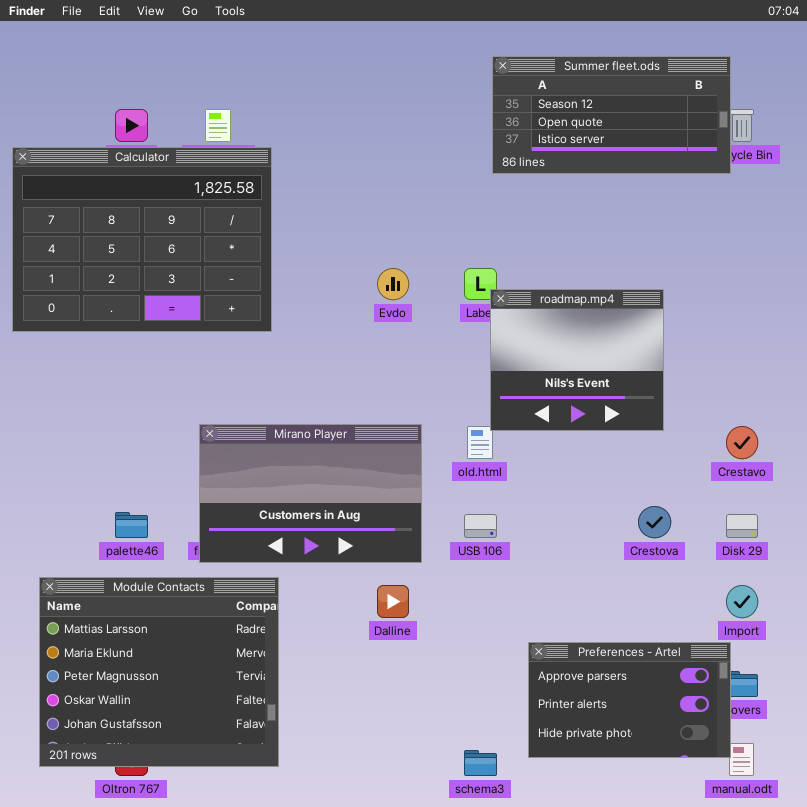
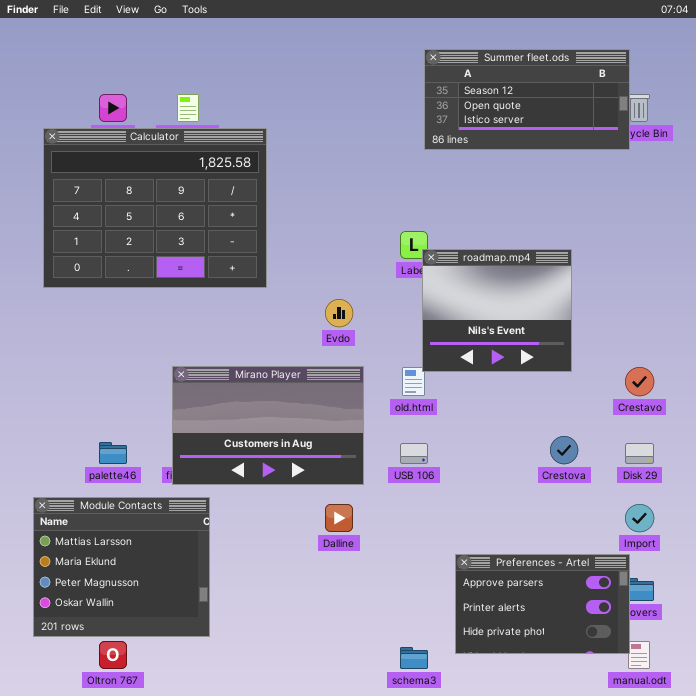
Calculator: [12,147,272,332] -> [43,128,267,288], moved
Evdo: [377,268,409,300] -> [325,299,353,327], moved
Module Contacts: [39,577,279,767] -> [33,497,210,637], resized

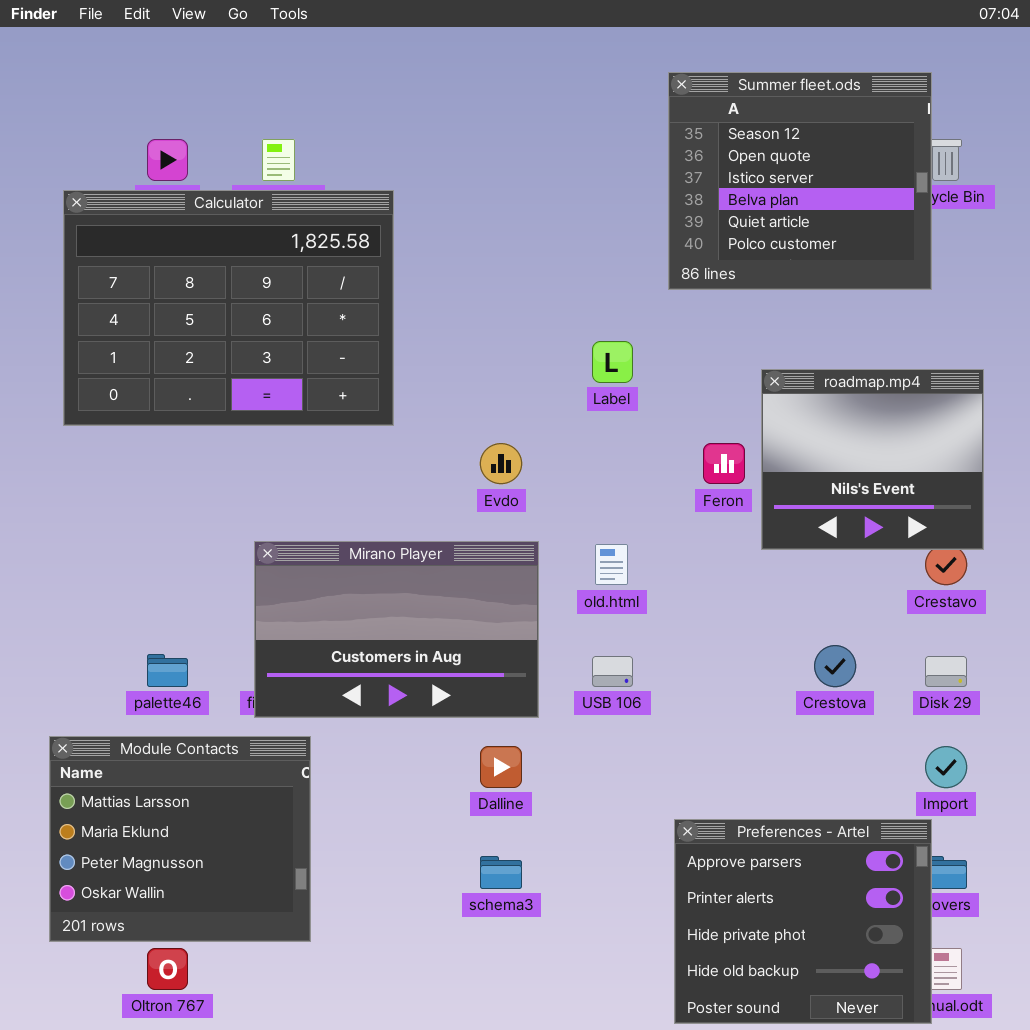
Summer fleet.ods: [424,49,630,150] -> [668,72,932,290], resized
roadmap.mp4: [422,249,572,372] -> [761,369,984,550], moved
Preferences - Artel: [455,554,630,654] -> [674,819,932,1024], resized
schema3: [400,647,428,669] -> [480,856,522,889], moved

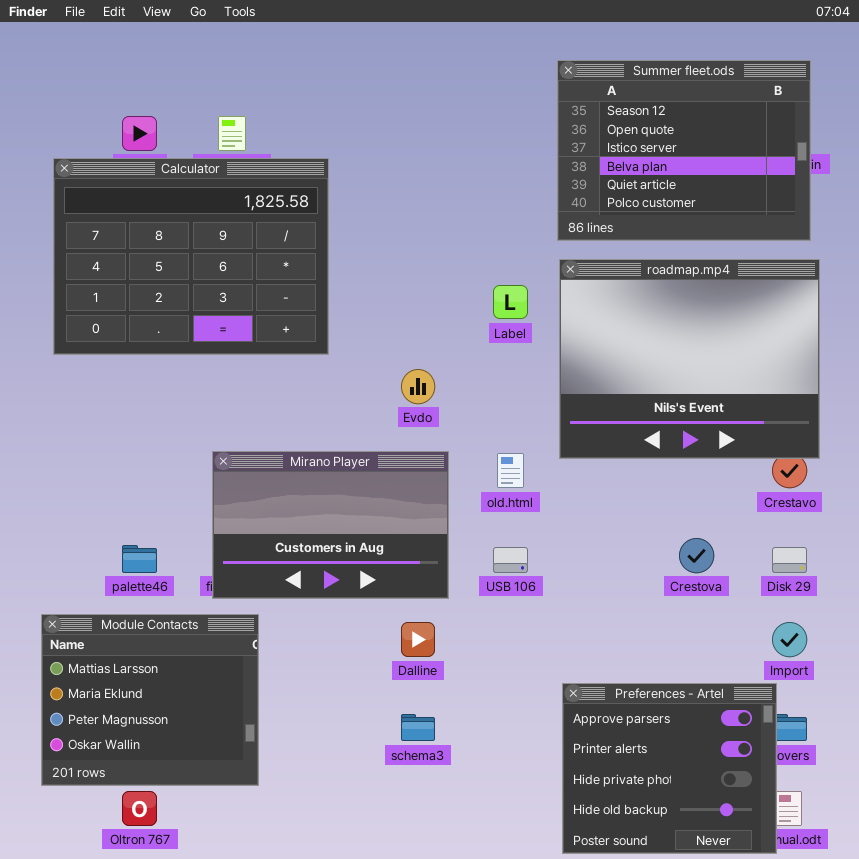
Summer fleet.ods: [668,72,932,290] -> [557,60,811,241], resized
roadmap.mp4: [761,369,984,550] -> [559,259,820,459], resized

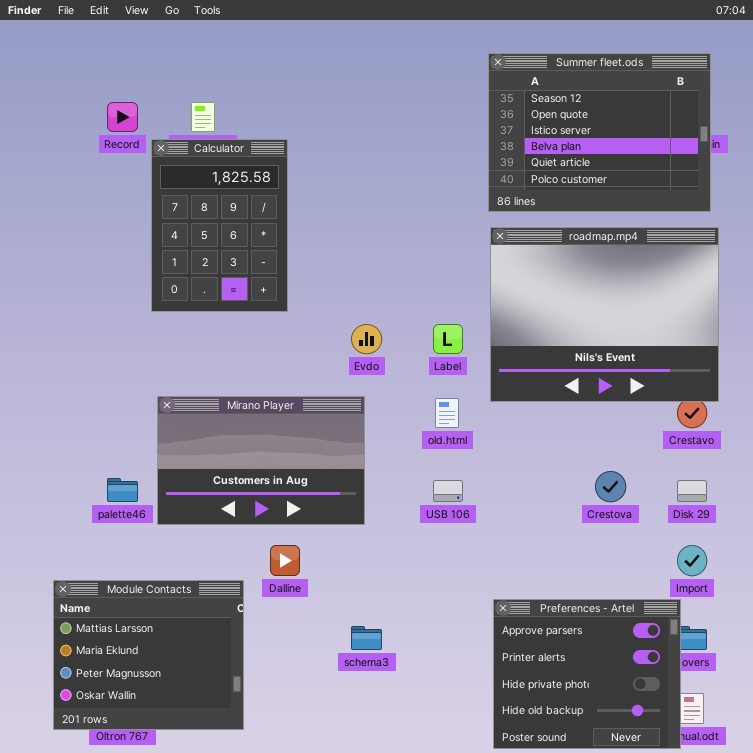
Calculator: [53,158,329,355] -> [151,139,288,312], resized
Label: [493,285,528,319] -> [433,324,463,354], moved
Mirano Player: [212,451,449,599] -> [157,396,365,525], moved
Module Contacts: [41,614,259,786] -> [53,580,244,730], moved
Dalline: [401,622,435,657] -> [270,545,300,576], moved

